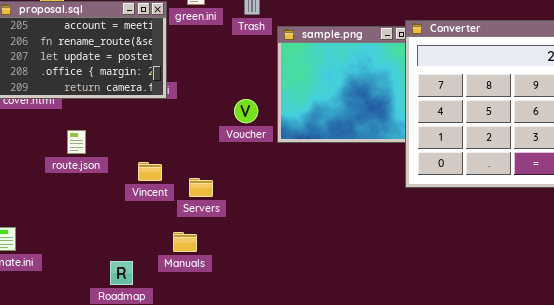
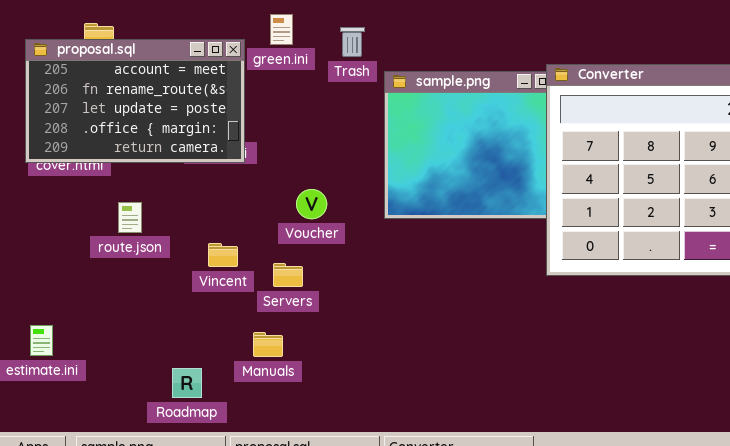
Voucher: [234,99,258,123] -> [296,189,327,219], moved

